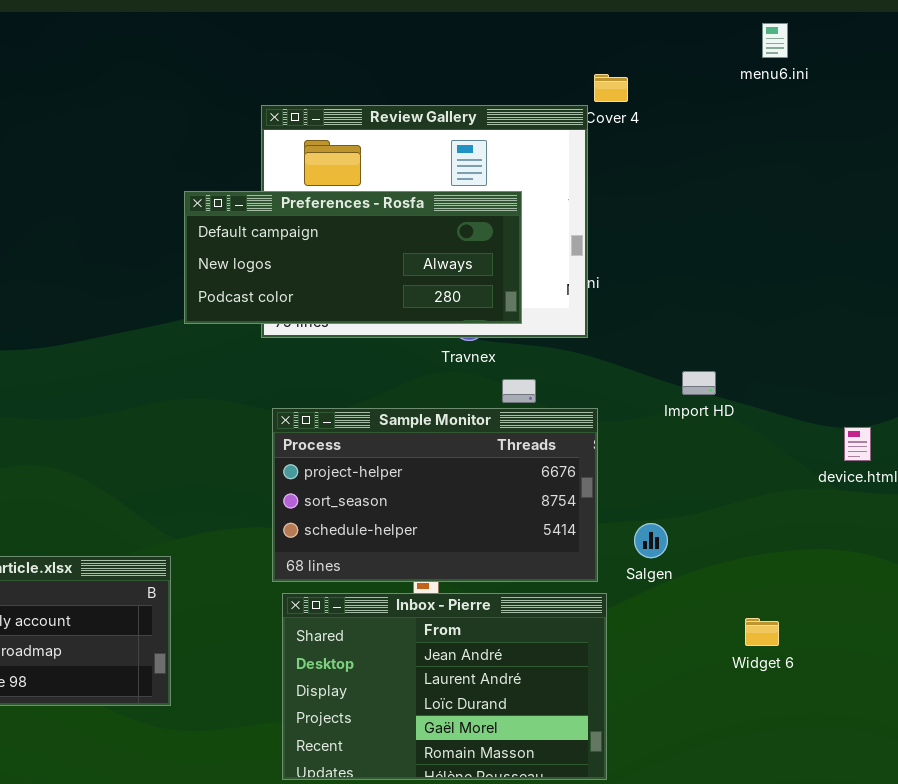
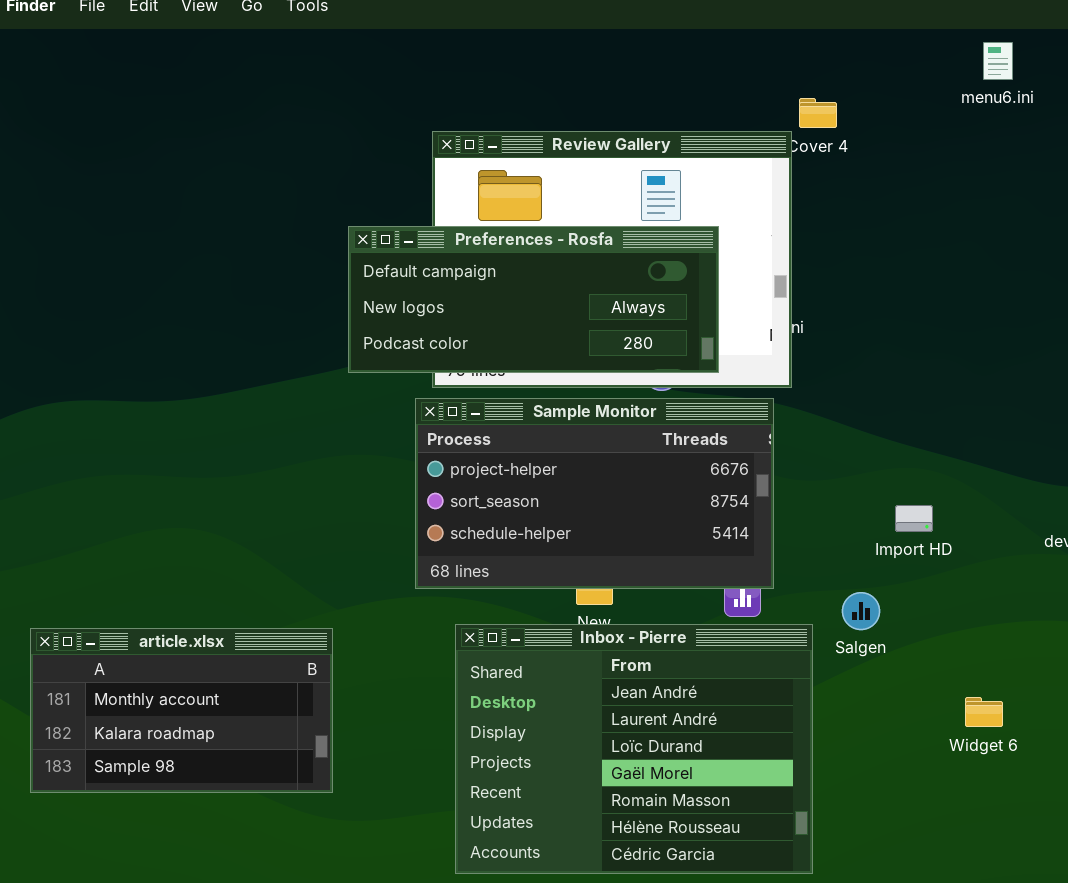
Import HD: [682,371,716,395] -> [895,505,933,532], moved
Sample Monitor: [272,408,598,582] -> [415,398,774,589], moved
Inbox - Pierre: [282,593,607,780] -> [455,624,813,874], resized

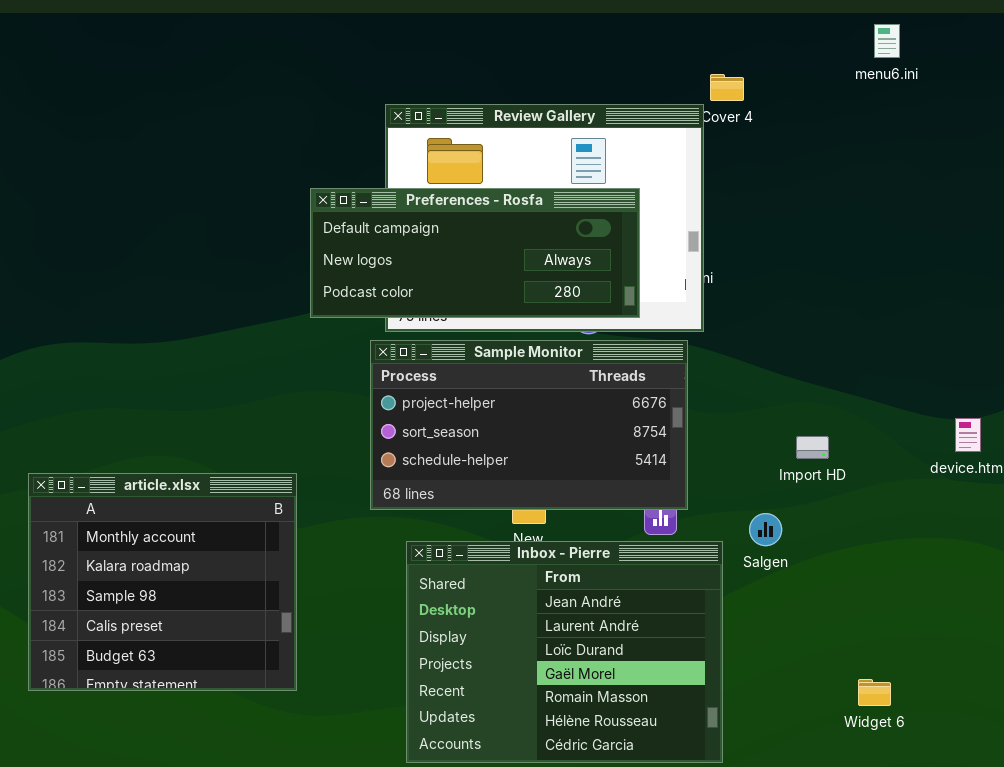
article.xlsx: [30,628,333,793] -> [28,473,297,691], resized
Widget 6: [965,697,1003,727] -> [858,679,891,706], moved

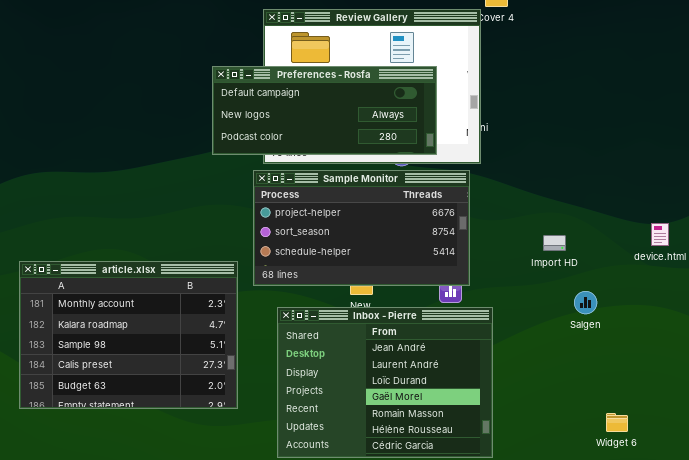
article.xlsx: [28,473,297,691] -> [19,261,238,409], resized
Salgen: [749,513,782,546] -> [574,291,597,314], moved
Widget 6: [858,679,891,706] -> [606,413,628,432], moved

